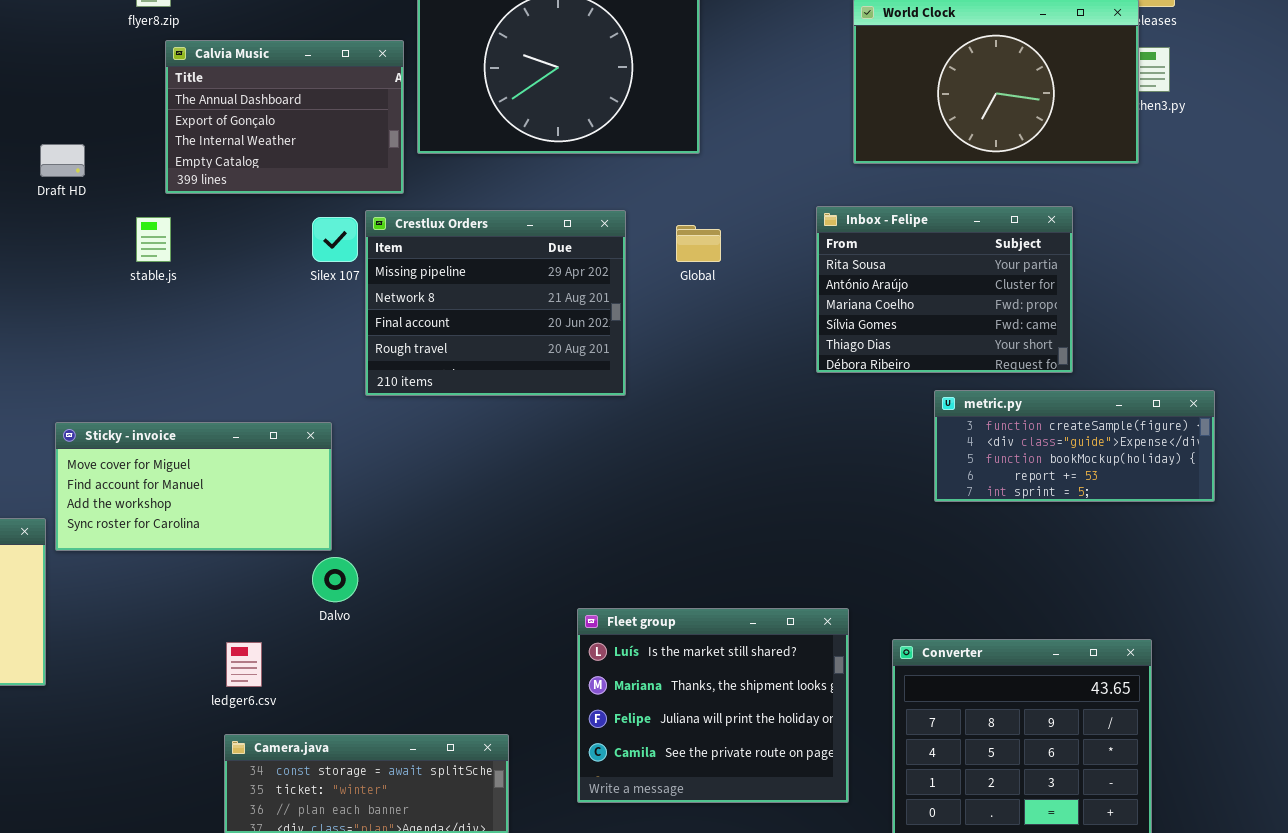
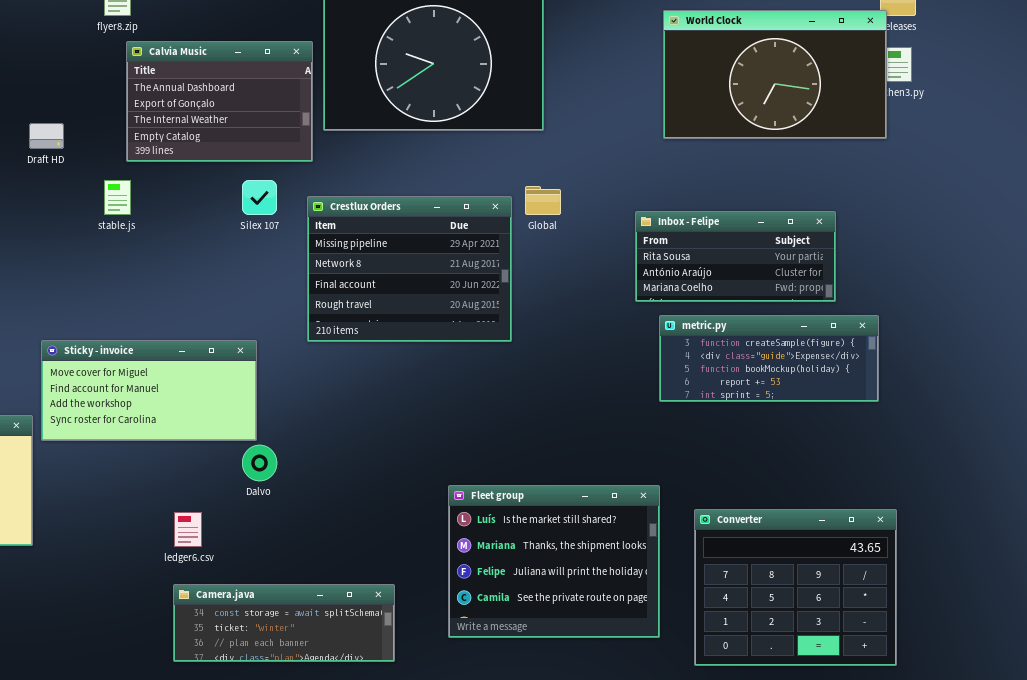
Inbox - Felipe: [816,206,1073,373] -> [635,211,836,302], resized
Crestlux Orders: [365,210,626,396] -> [307,196,512,342], moved
metric.py: [934,390,1215,502] -> [659,315,879,402], moved

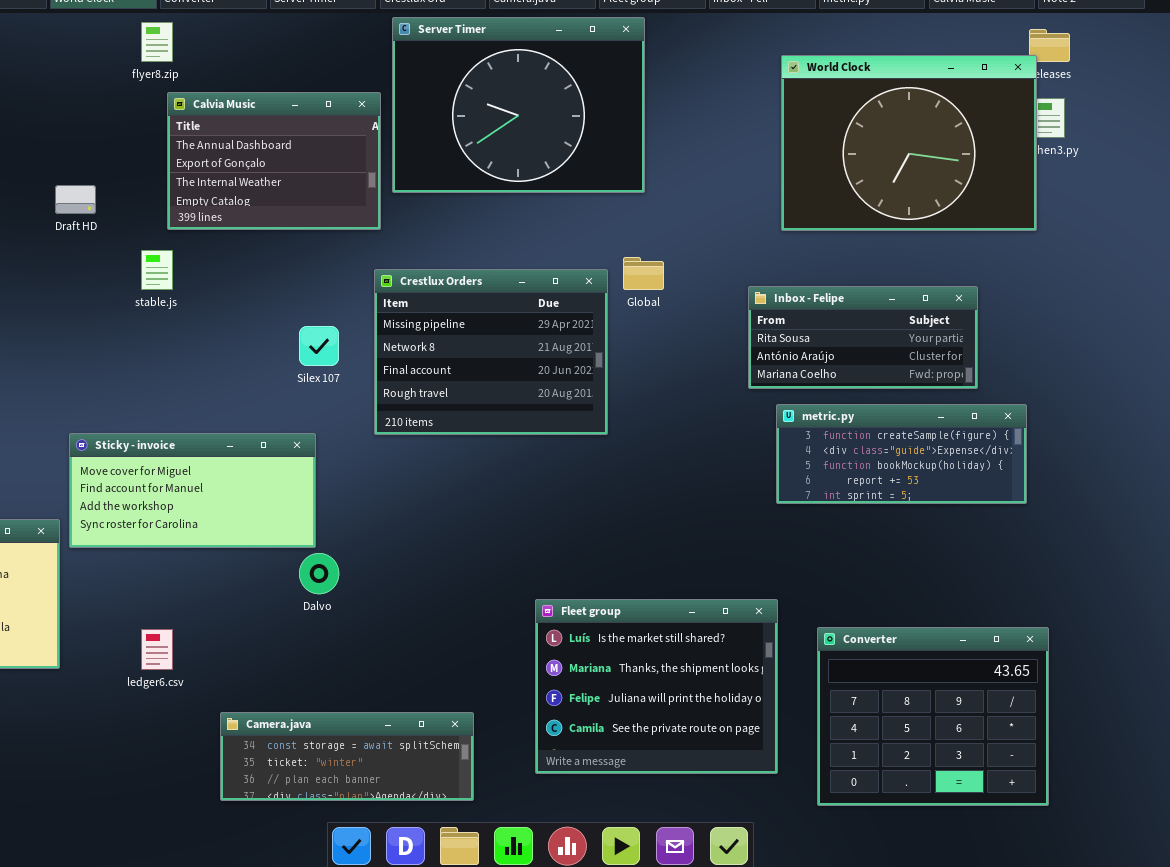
World Clock: [663,10,887,139] -> [781,55,1037,231], resized
Silex 107: [242,180,277,215] -> [299,326,339,366], moved
ledger6.csv: [174,512,202,547] -> [141,629,173,670], moved

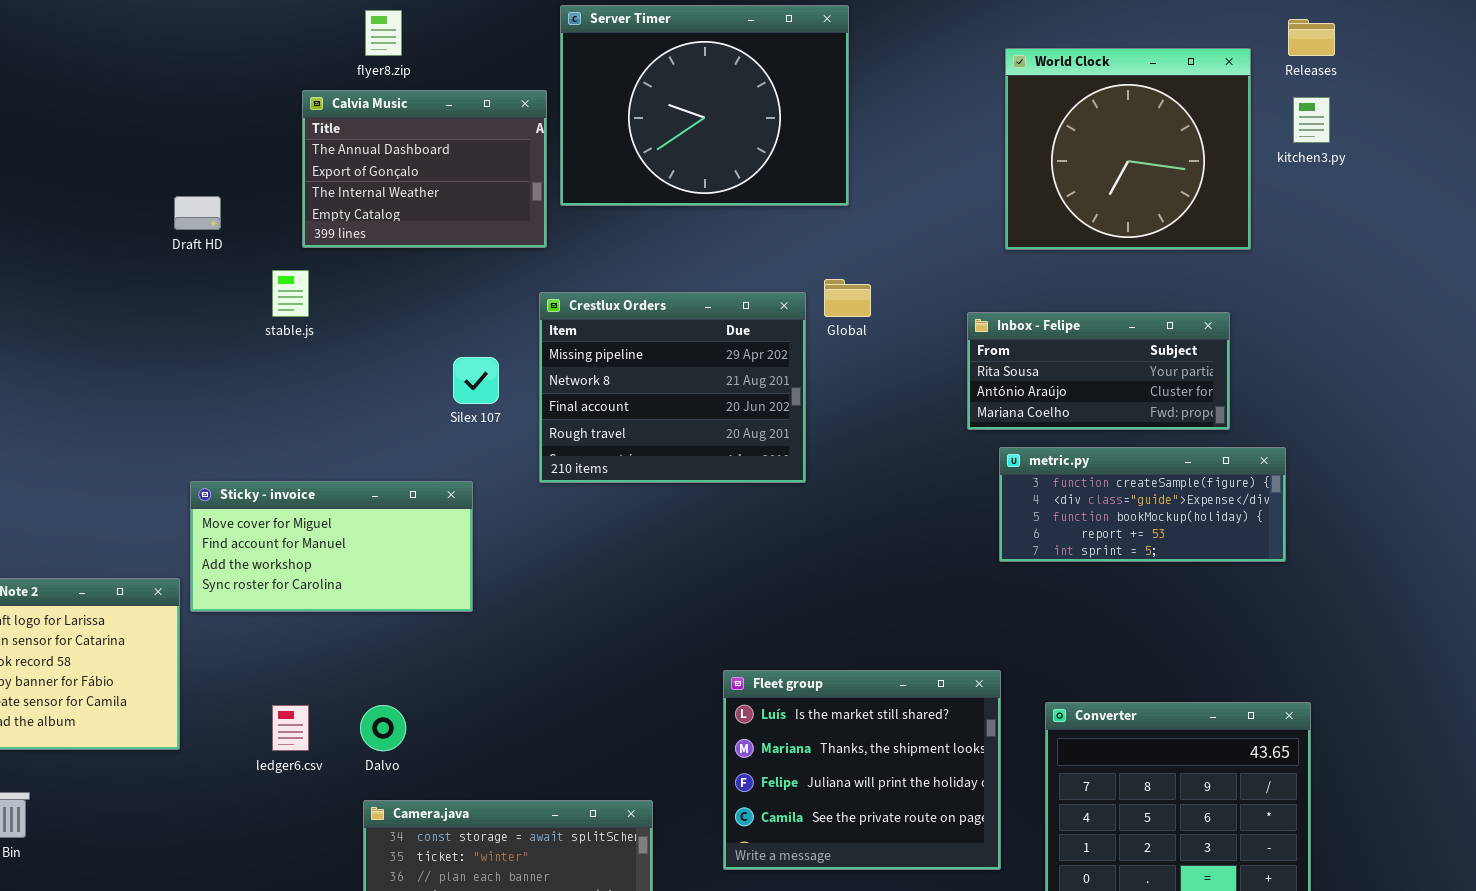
flyer8.zip: [141,22,173,62] -> [365,10,402,56], moved
World Clock: [781,55,1037,231] -> [1005,48,1251,250], resized
Dalvo: [299,553,339,594] -> [360,705,406,751], moved

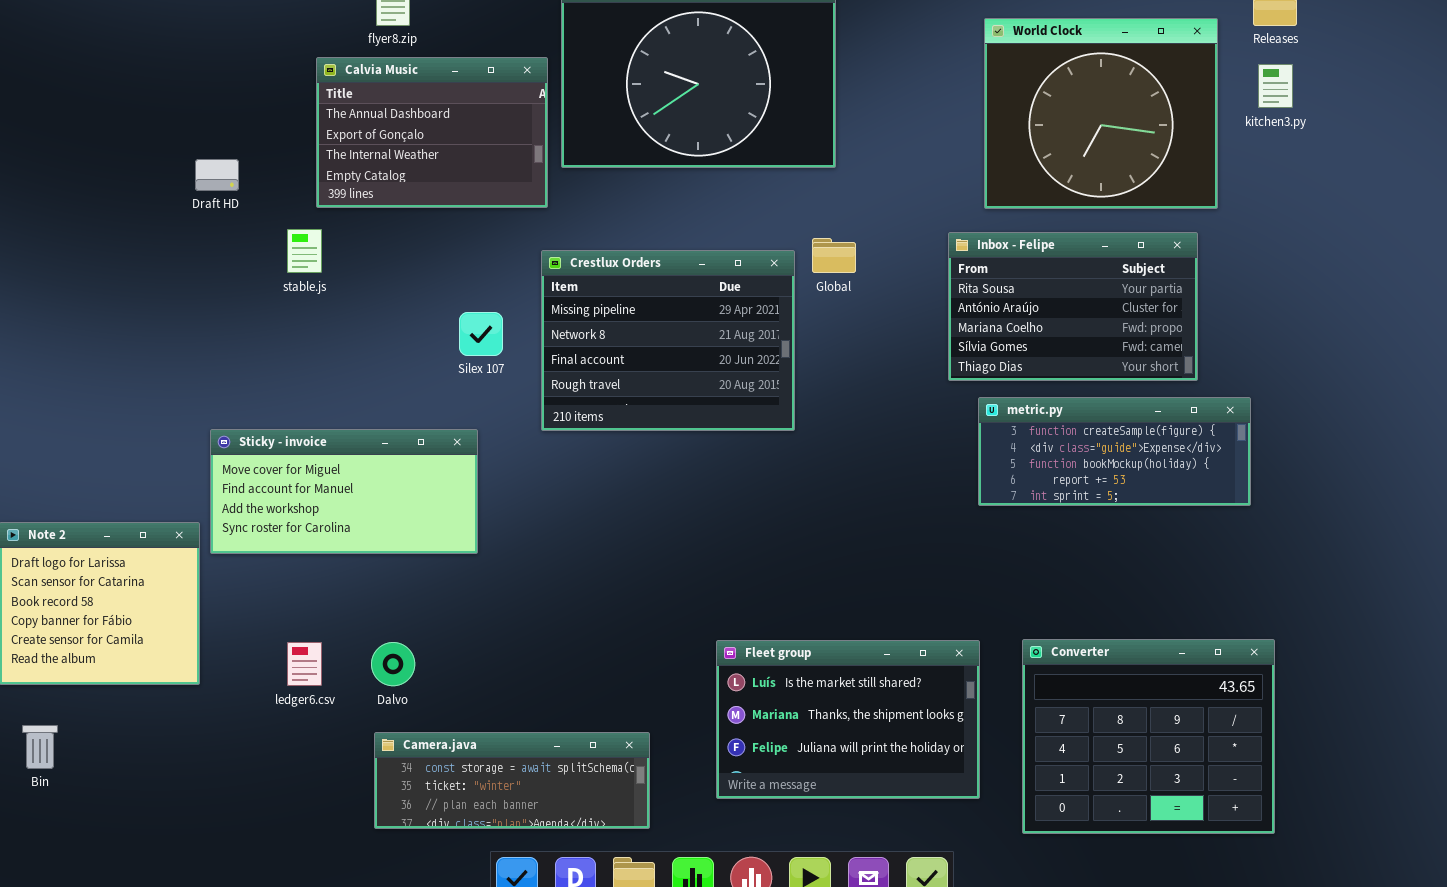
Inbox - Felipe: [967,312,1230,430] -> [948,232,1198,381], resized
Fleet group: [723,670,1001,870] -> [716,640,980,799], resized

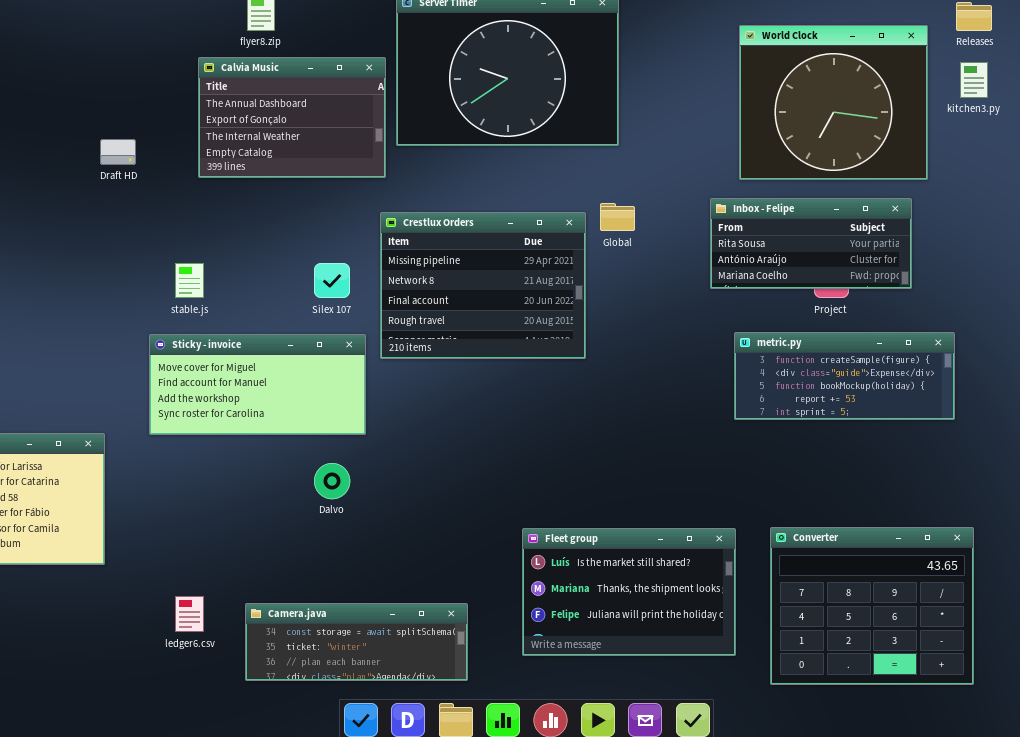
stable.js: [287,229,322,273] -> [175,263,204,298], moved
Inbox - Felipe: [948,232,1198,381] -> [710,198,912,289], resized
Sticky - invoice: [210,429,478,554] -> [149,334,366,435], moved
ledger6.csv: [287,642,322,686] -> [175,596,204,632], moved
Dalvo: [371,642,415,686] -> [314,463,350,499], moved

